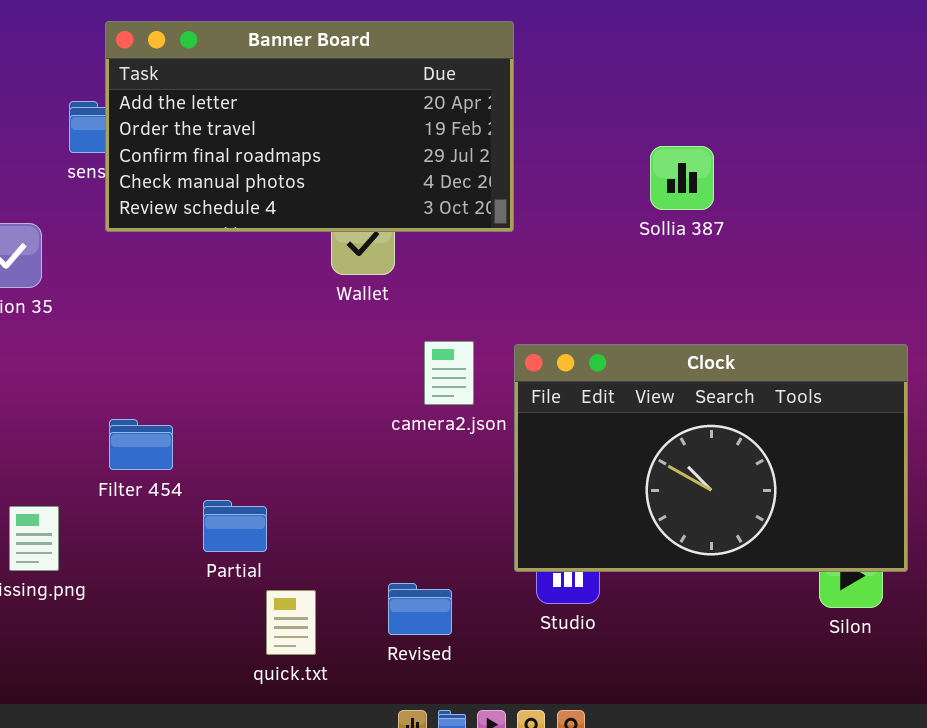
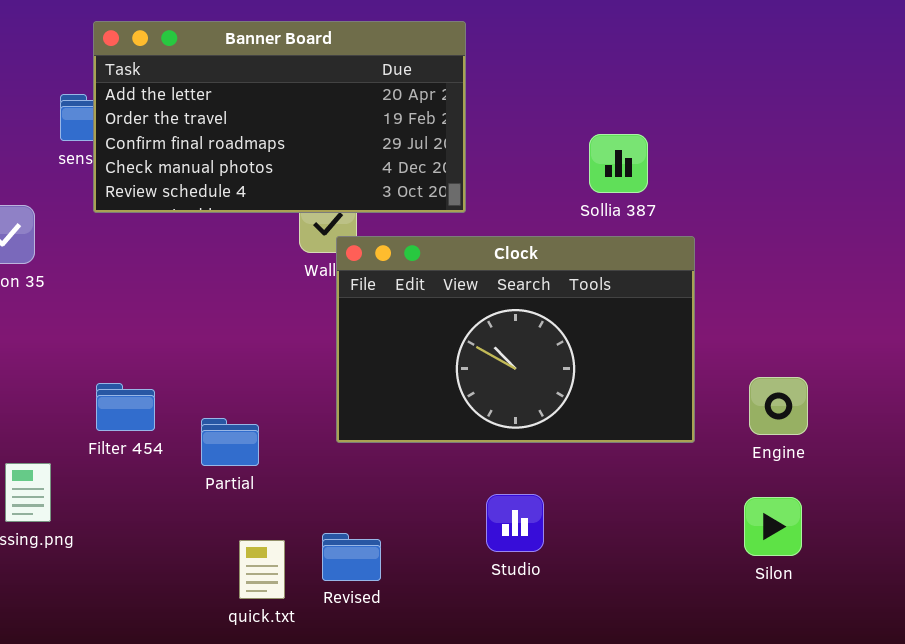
Clock: [514,344,908,572] -> [336,236,695,443], moved
Partial: [203,500,267,552] -> [201,418,259,466], moved
Revised: [388,583,452,635] -> [322,533,381,581], moved

